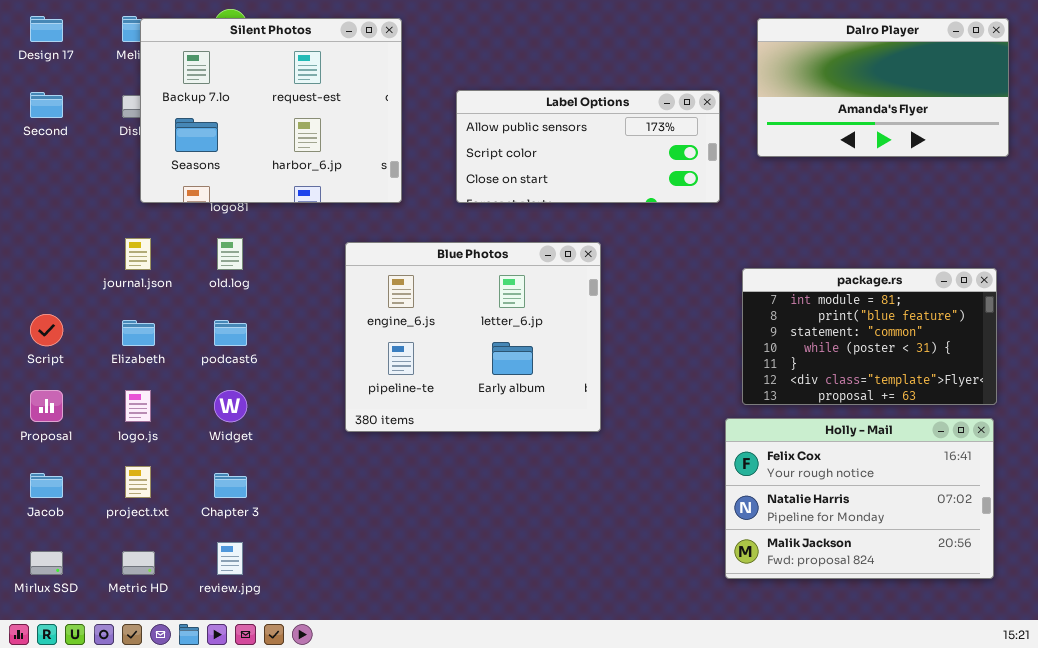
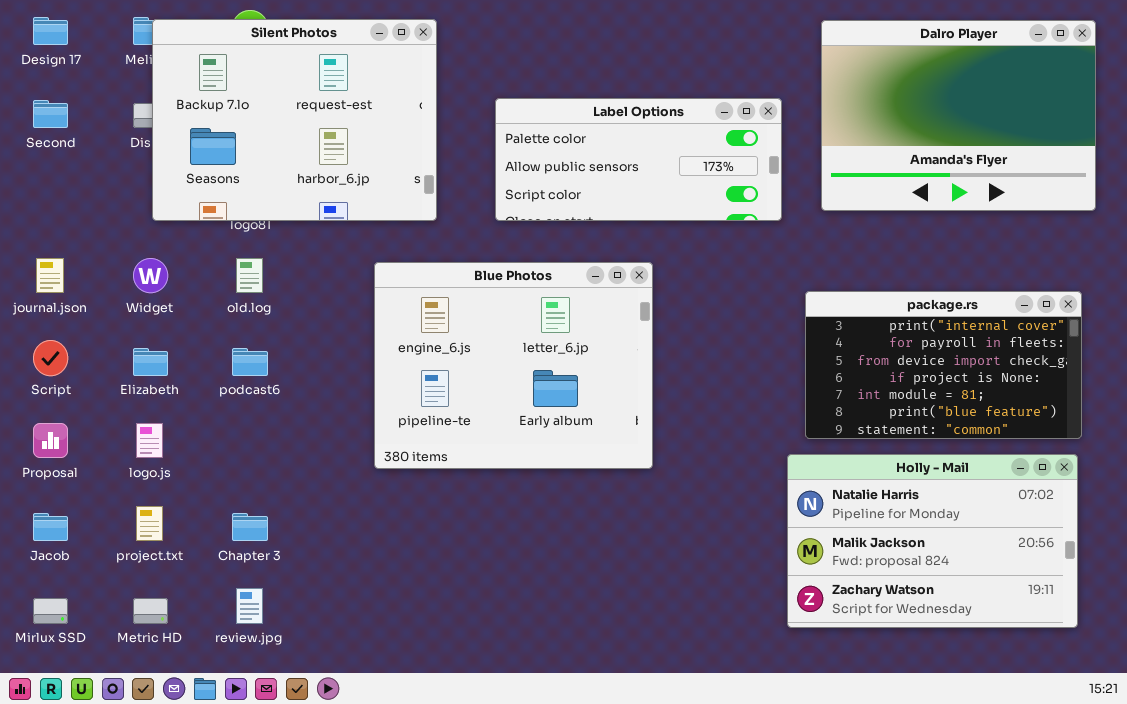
Dalro Player: [757,18,1009,157] -> [821,20,1096,211], resized
Label Options: [456,90,720,203] -> [495,98,782,221], scrolled up 1 row
journal.json: [125,238,151,270] -> [36,258,64,293], moved
package.rs: [742,268,997,405] -> [805,291,1082,439], scrolled up 4 rows
Widget: [214,390,247,422] -> [133,258,168,293], moved
Holly - Mail: [725,418,994,579] -> [787,454,1078,628], scrolled down 1 row

